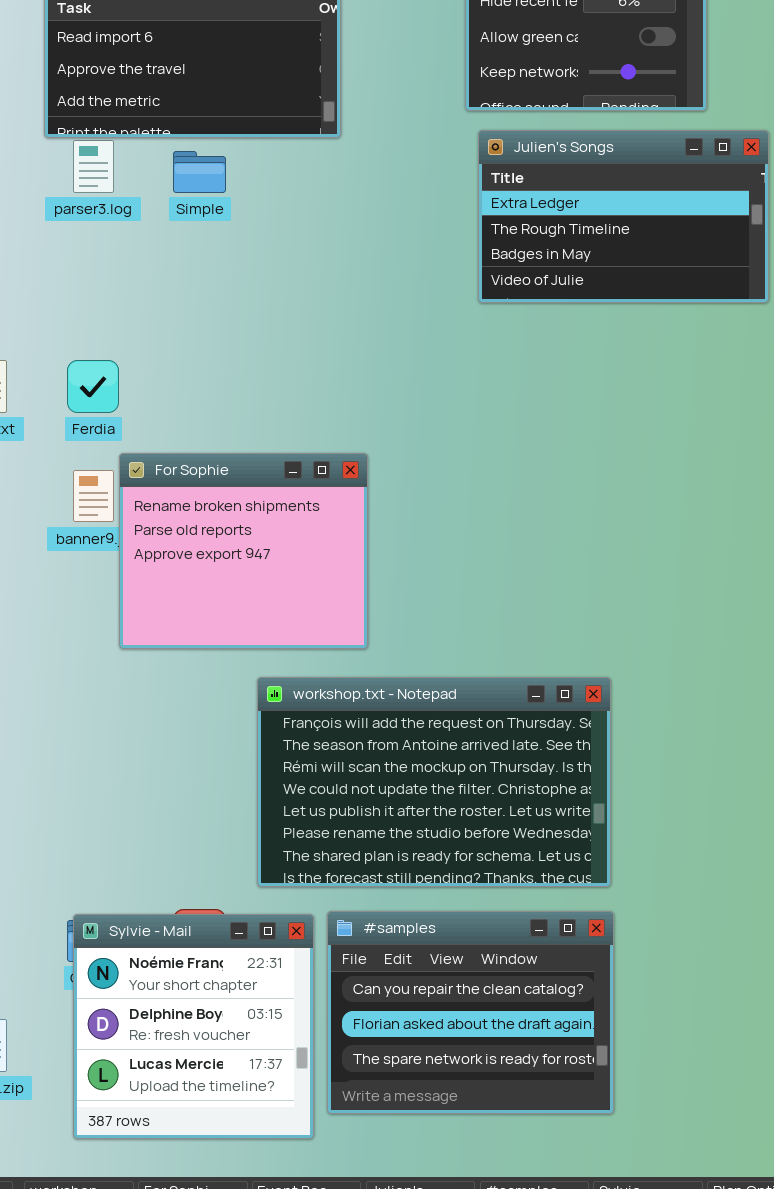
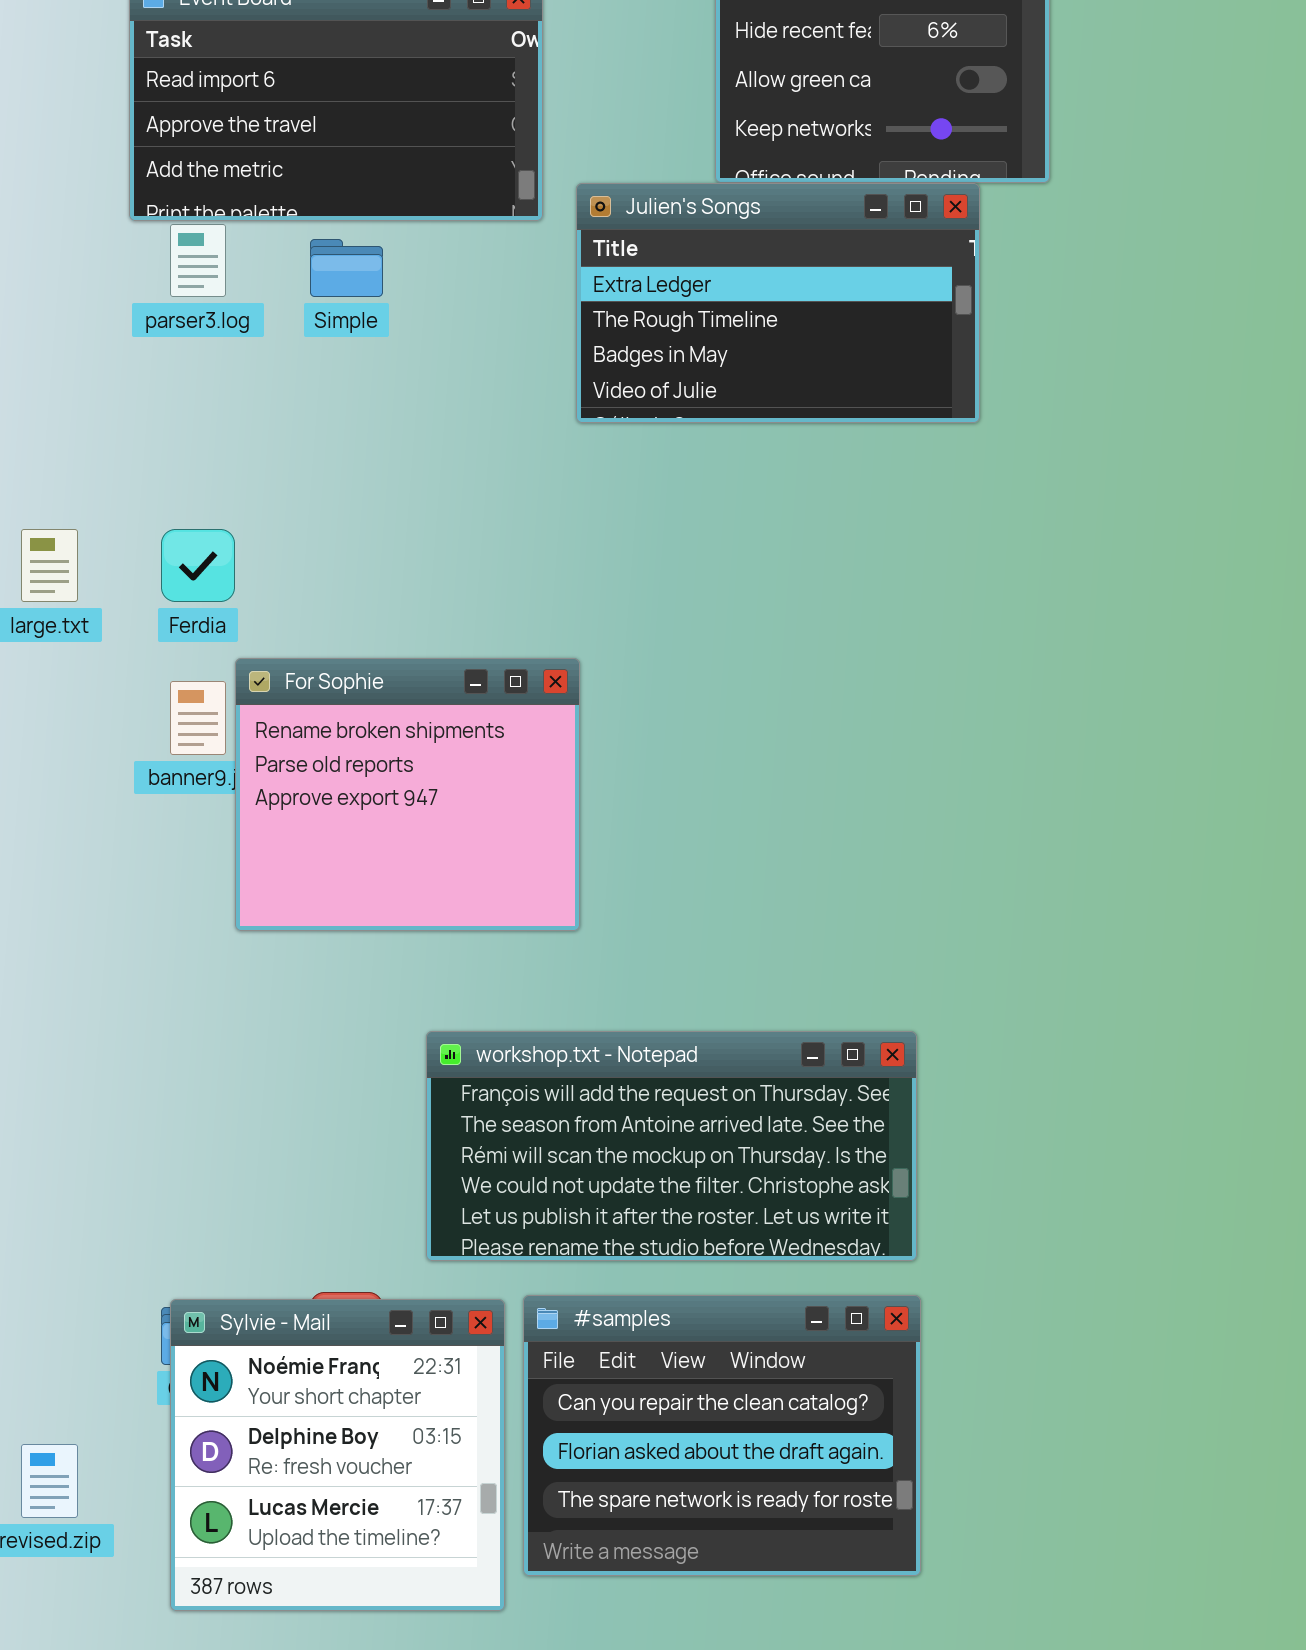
Julien's Songs: [478,130,769,303] -> [576,183,980,423], moved
workshop.txt - Notepad: [257,677,611,887] -> [426,1031,917,1261], resized

